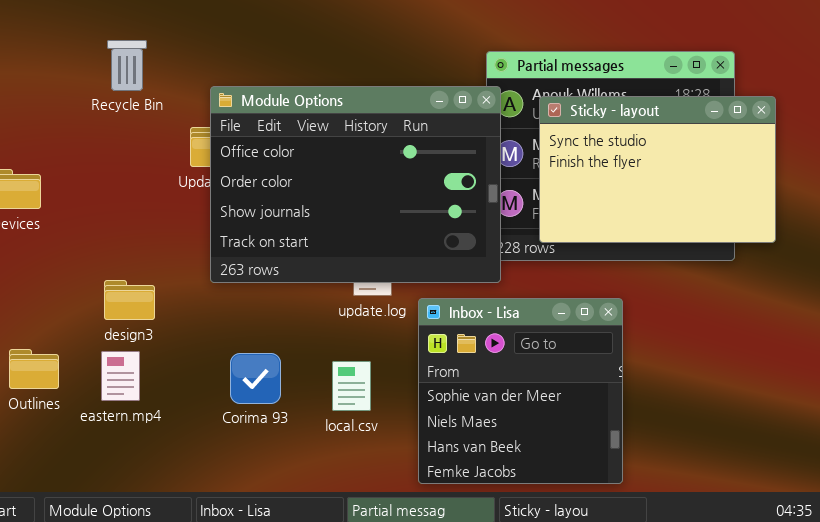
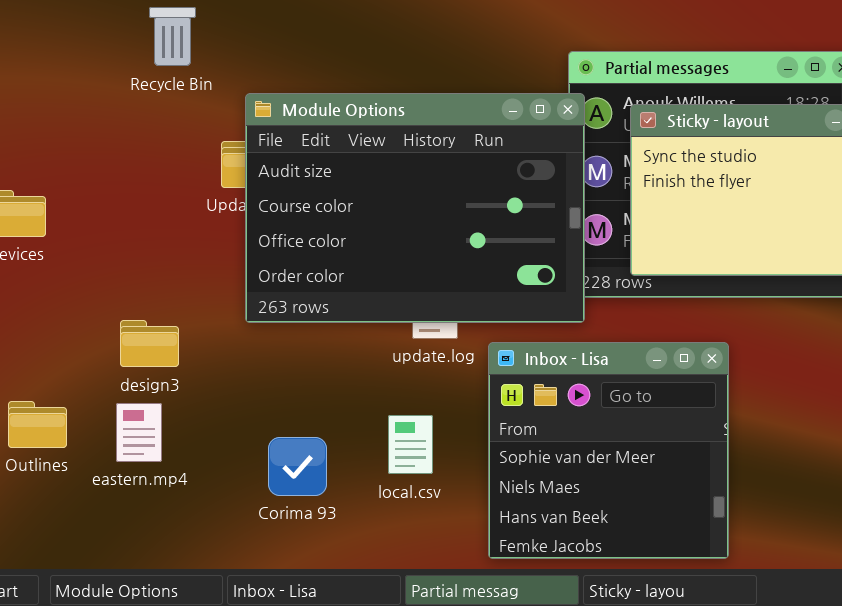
Recycle Bin: [107,40,147,91] -> [149,7,196,66], moved
Module Options: [210,86,501,283] -> [245,93,585,323], scrolled up 2 rows
Corima 93: [230,353,281,404] -> [268,437,327,496], moved

